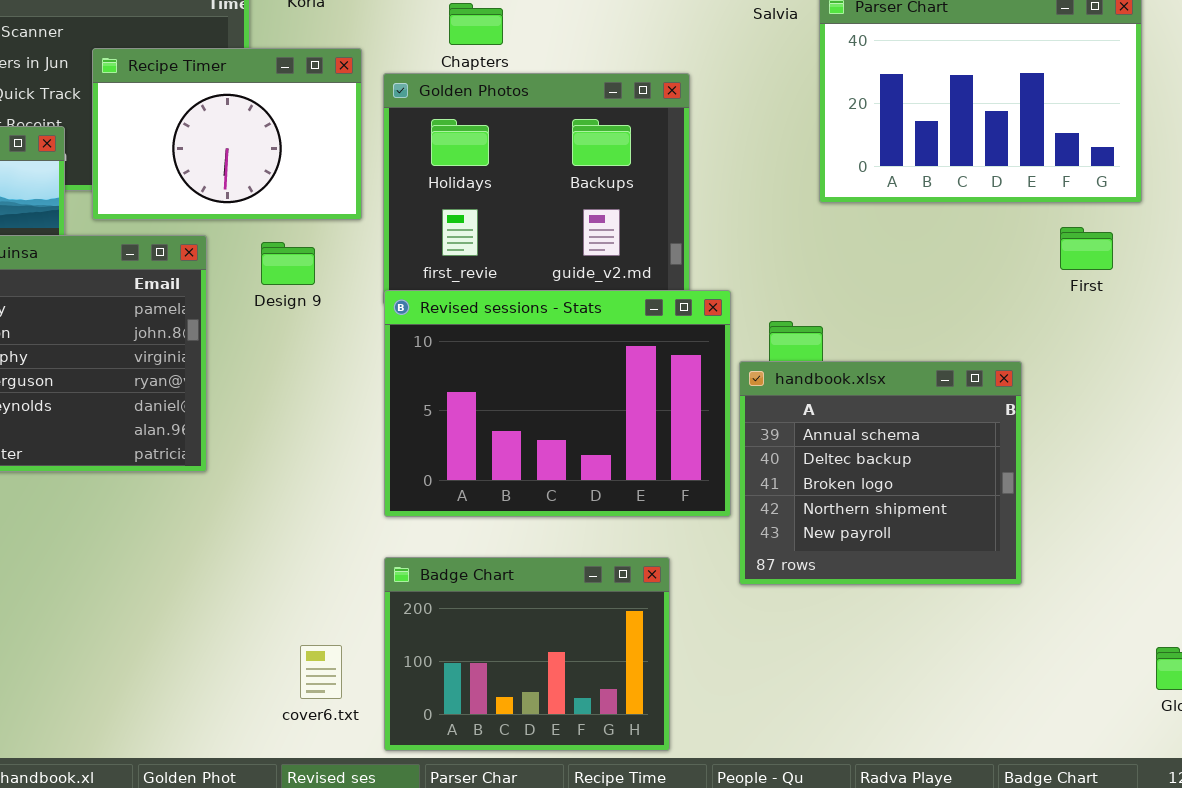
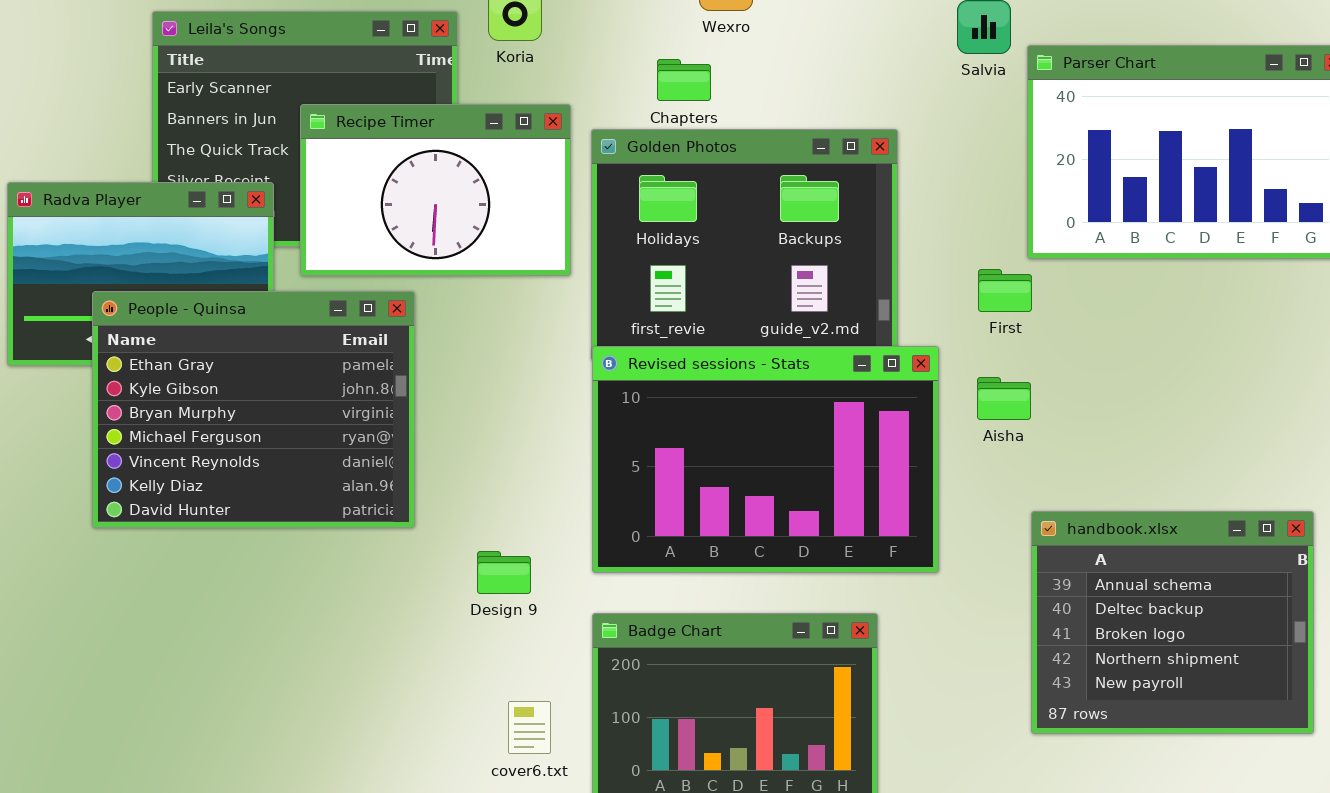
First: [1060,227,1113,270] -> [978,269,1032,312], moved
Design 9: [261,242,315,285] -> [477,551,531,594], moved
handbook.xlsx: [739,361,1022,585] -> [1031,511,1314,734], moved

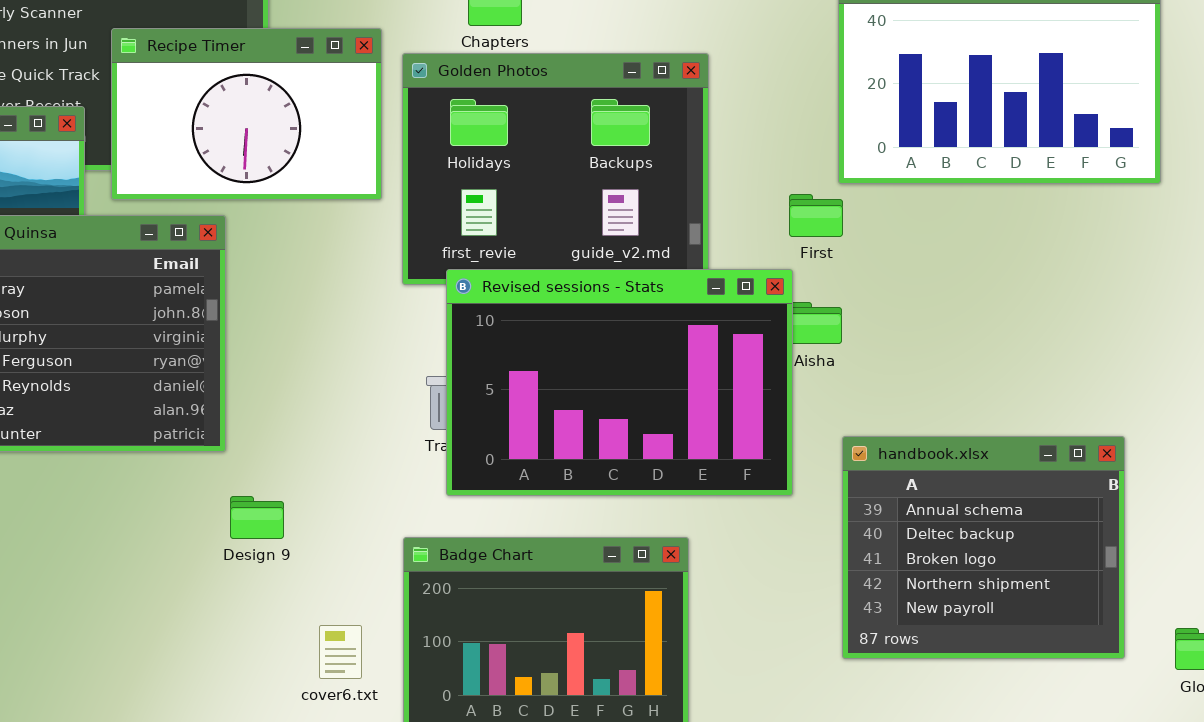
Revised sessions - Stats: [592,346,939,573] -> [446,269,793,496], moved
Design 9: [477,551,531,594] -> [230,496,284,539], moved

